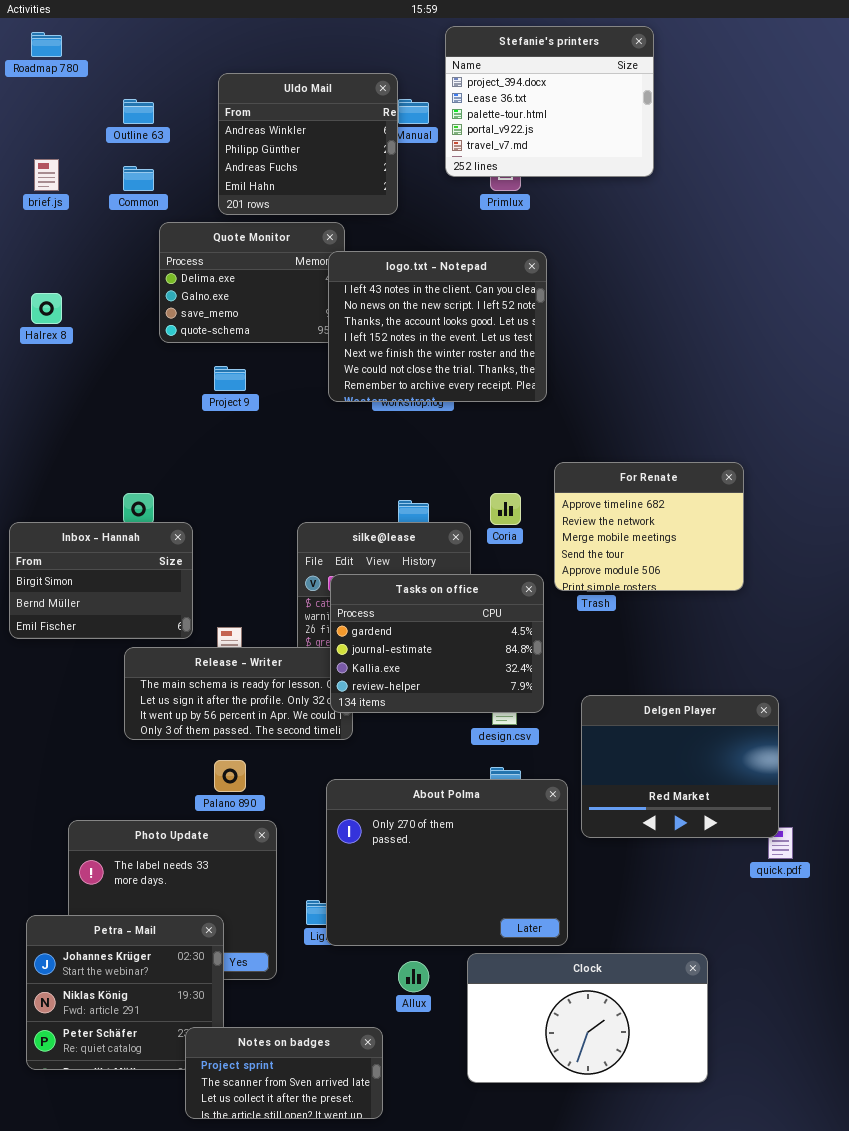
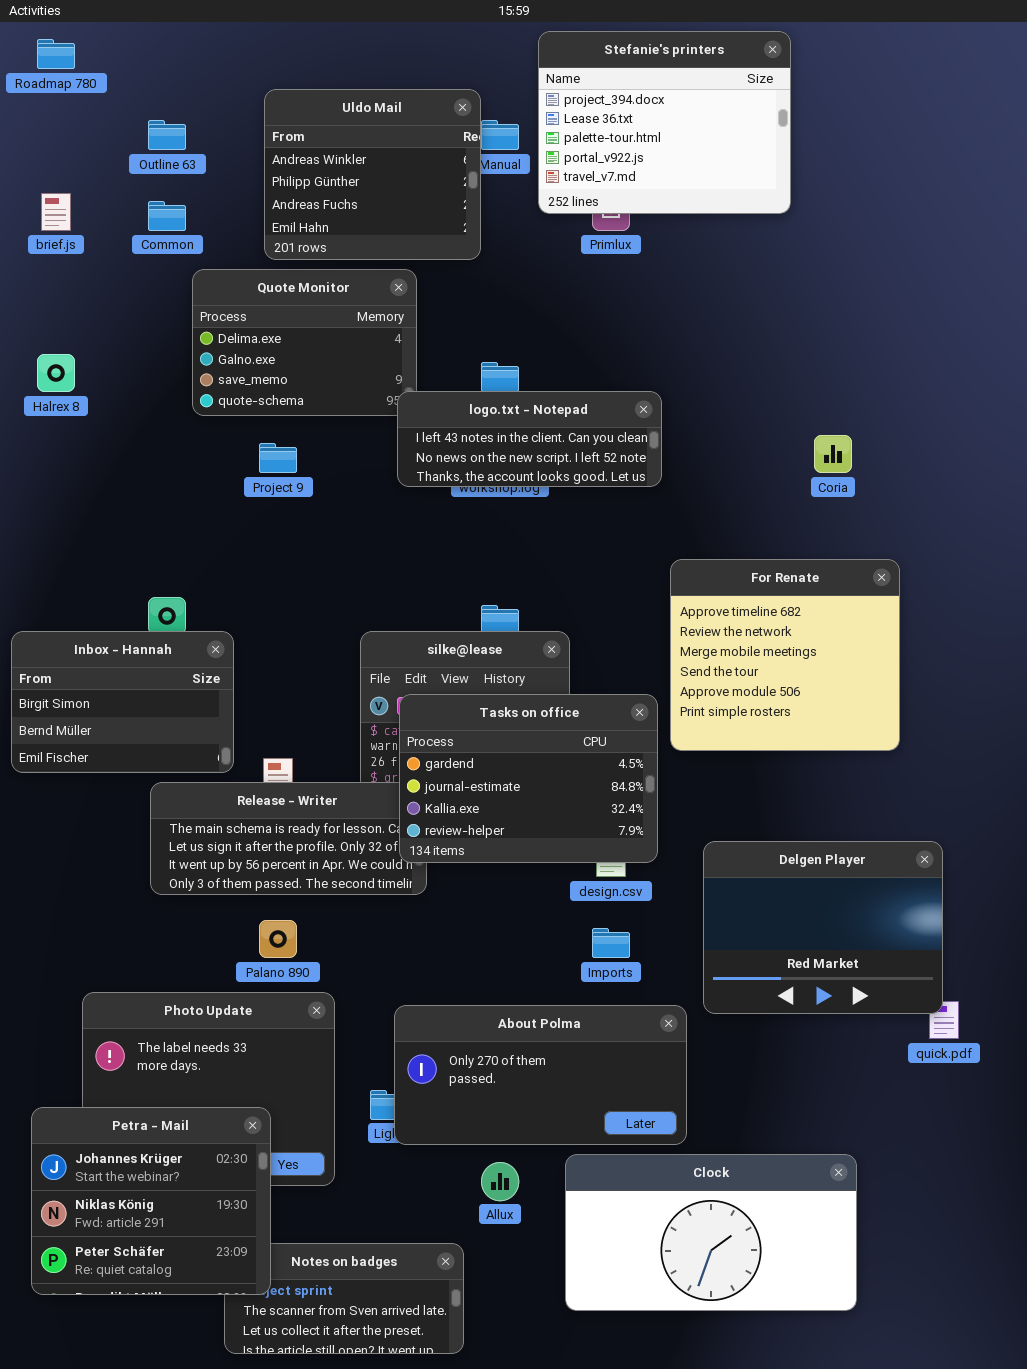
logo.txt - Notepad: [328,251,547,402] -> [397,391,662,487], resized
For Renate: [554,462,744,591] -> [670,559,900,751], resized
Coria: [490,493,521,525] -> [814,435,852,473], moved
About Polma: [326,779,568,946] -> [394,1005,687,1145], resized
Petra - Mail: [26,915,224,1070] -> [31,1107,271,1295], raised

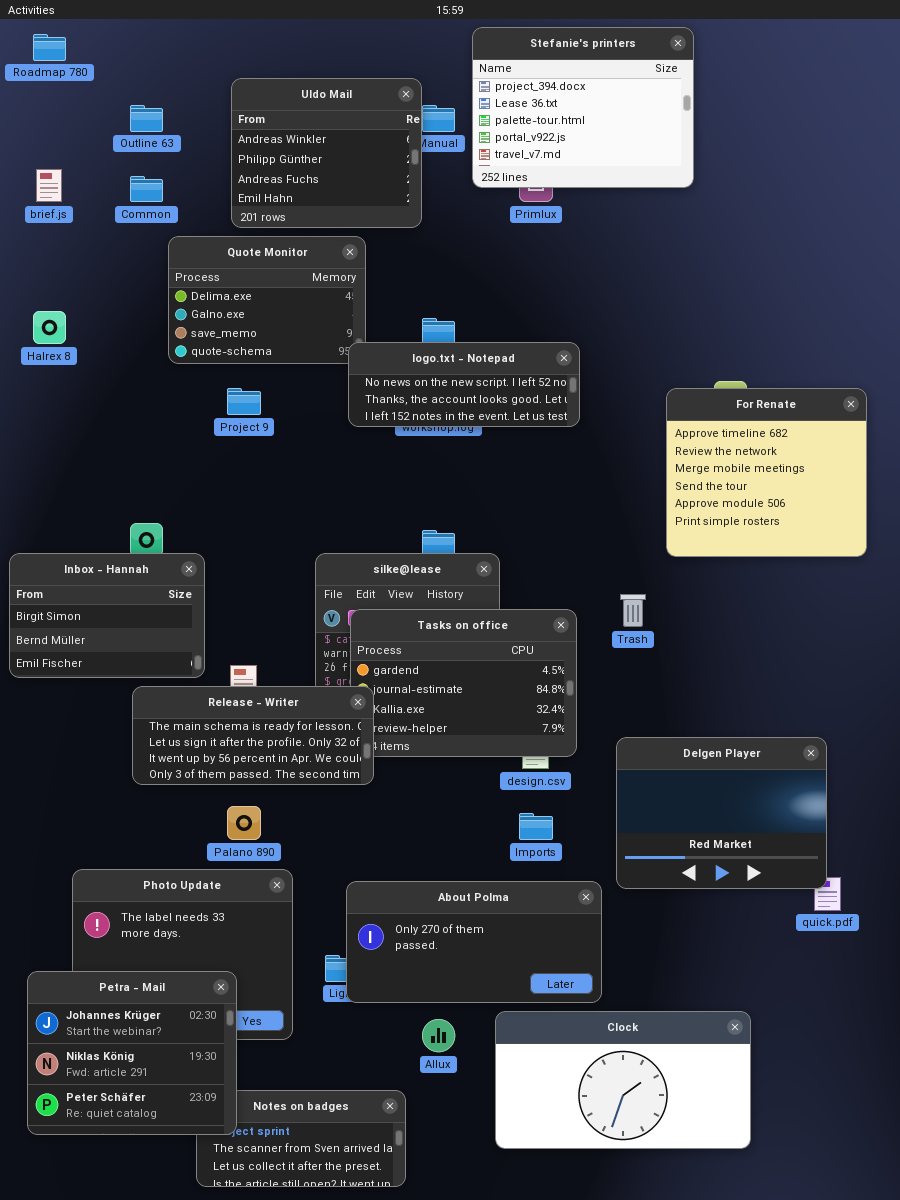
logo.txt - Notepad: [397,391,662,487] -> [348,342,580,427], scrolled down 1 row
For Renate: [670,559,900,751] -> [666,388,867,557], moved
Release - Writer: [150,782,427,895] -> [132,686,374,785], raised

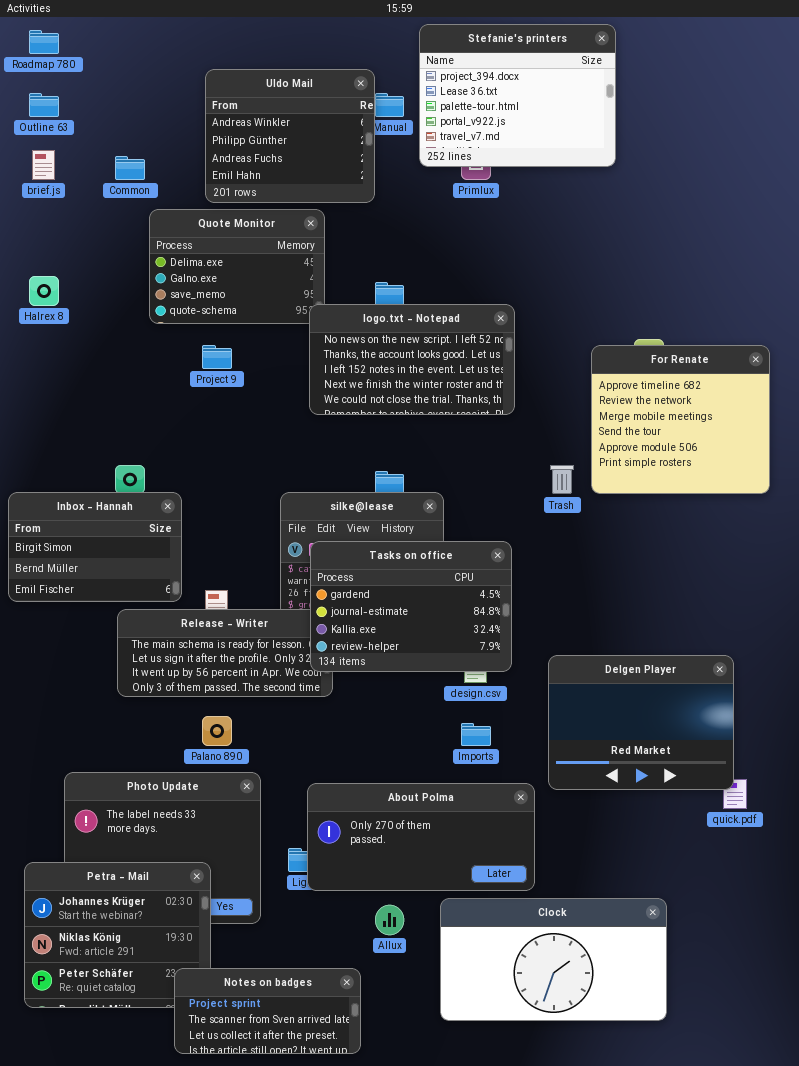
Outline 63: [130,105,163,132] -> [29,93,59,117], moved
logo.txt - Notepad: [348,342,580,427] -> [309,304,515,415], resized
Trash: [620,594,646,627] -> [550,465,574,494], moved
Tasks on office: [350,609,577,757] -> [310,541,512,672], raised
Notes on badges: [196,1090,406,1187] -> [174,968,361,1054], raised

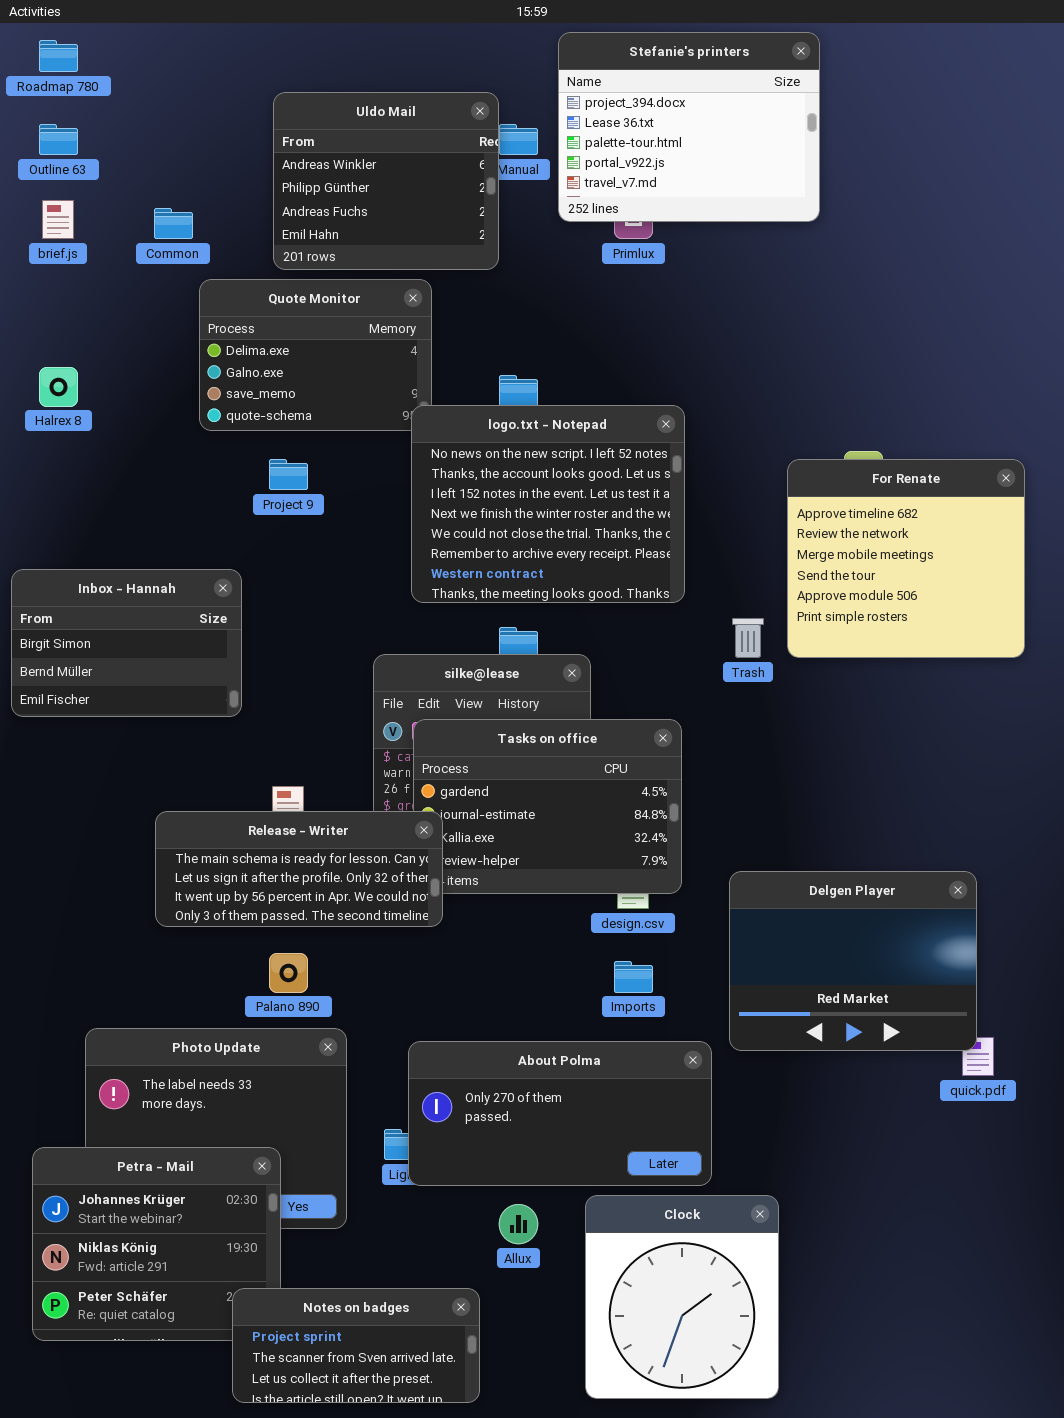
logo.txt - Notepad: [309,304,515,415] -> [411,405,685,603], resized
Inbox - Hannah: [8,492,182,602] -> [11,569,242,717], moved
Release - Writer: [117,609,333,697] -> [155,811,443,927], raised
Clock: [440,898,667,1021] -> [585,1195,779,1399], resized

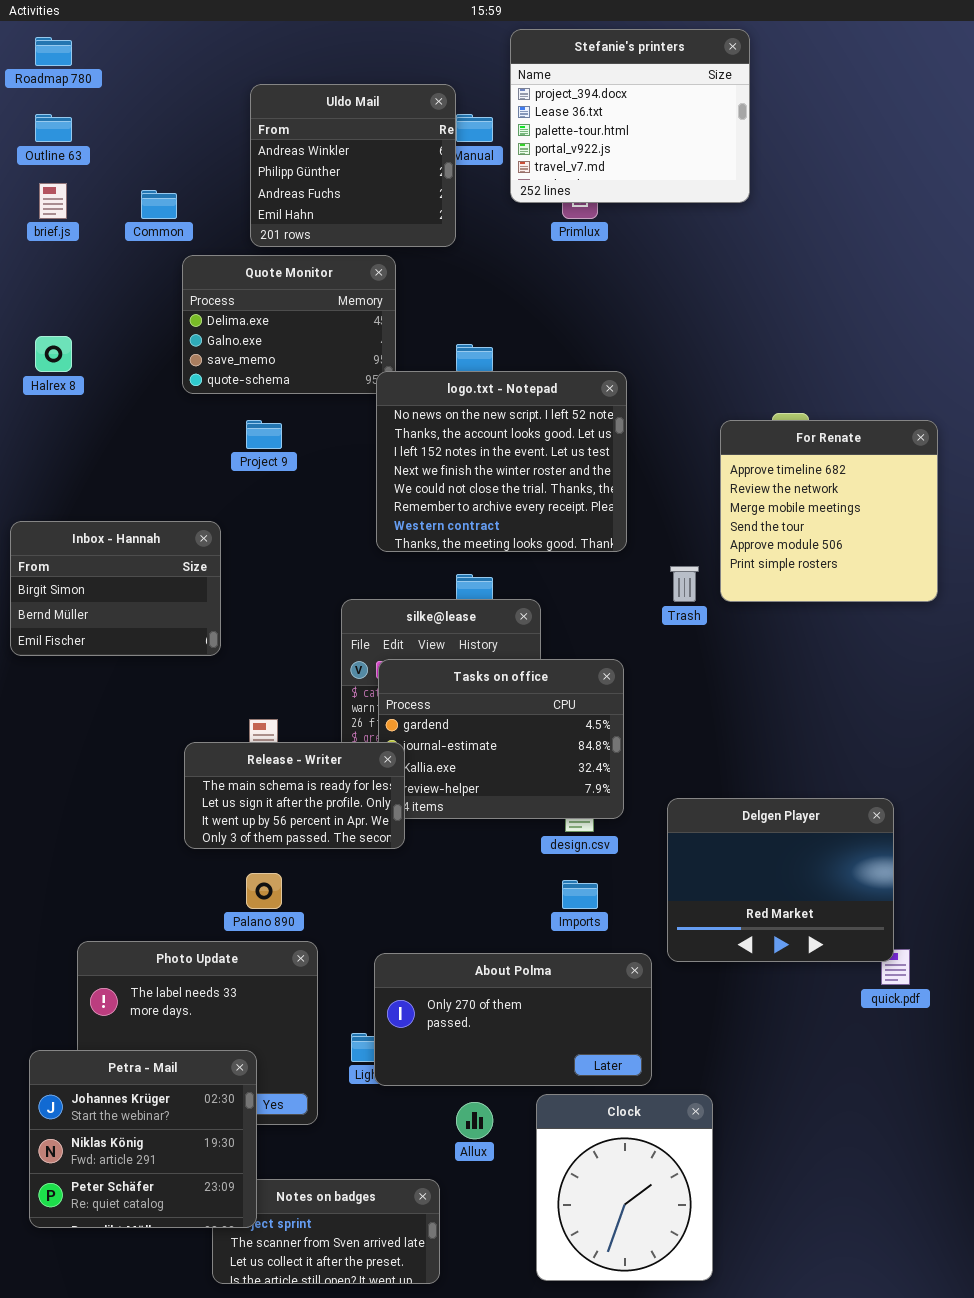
Release - Writer: [155,811,443,927] -> [184,742,405,849], resized
Petra - Mail: [32,1147,281,1341] -> [29,1050,257,1228], raised

